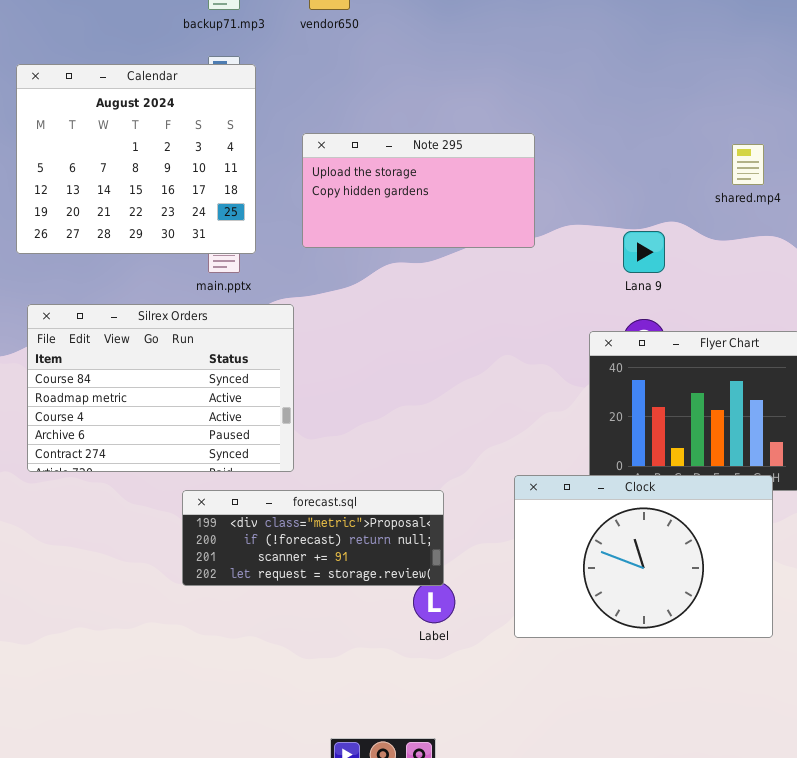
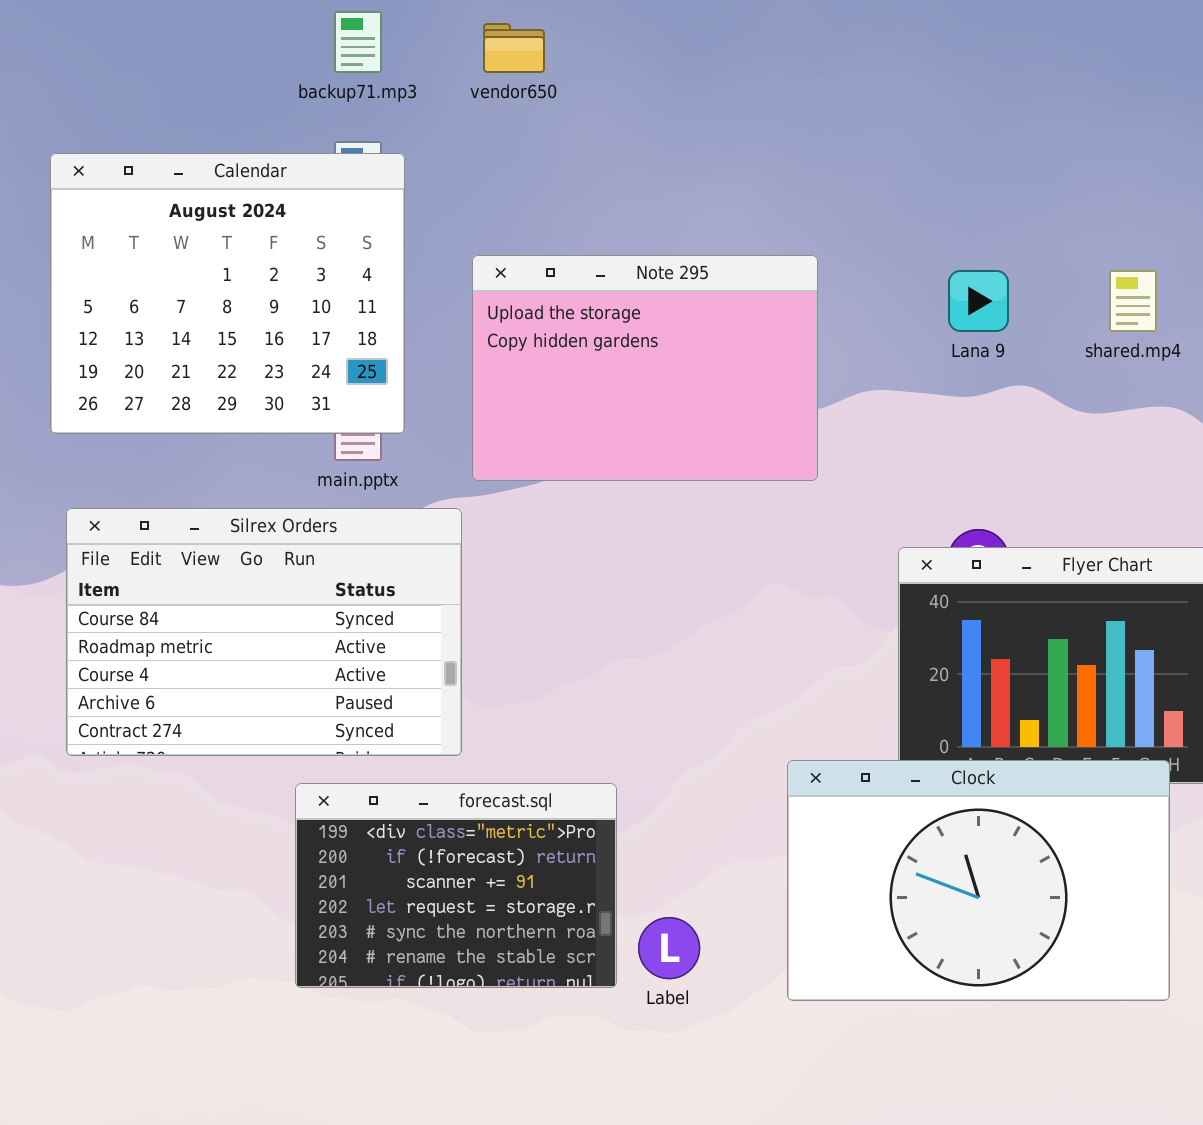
Note 295: [302,133,535,248] -> [472,255,818,481], resized
Lana 9: [623,231,665,273] -> [948,270,1009,332], moved
forecast.sql: [182,490,444,586] -> [295,783,617,988], resized

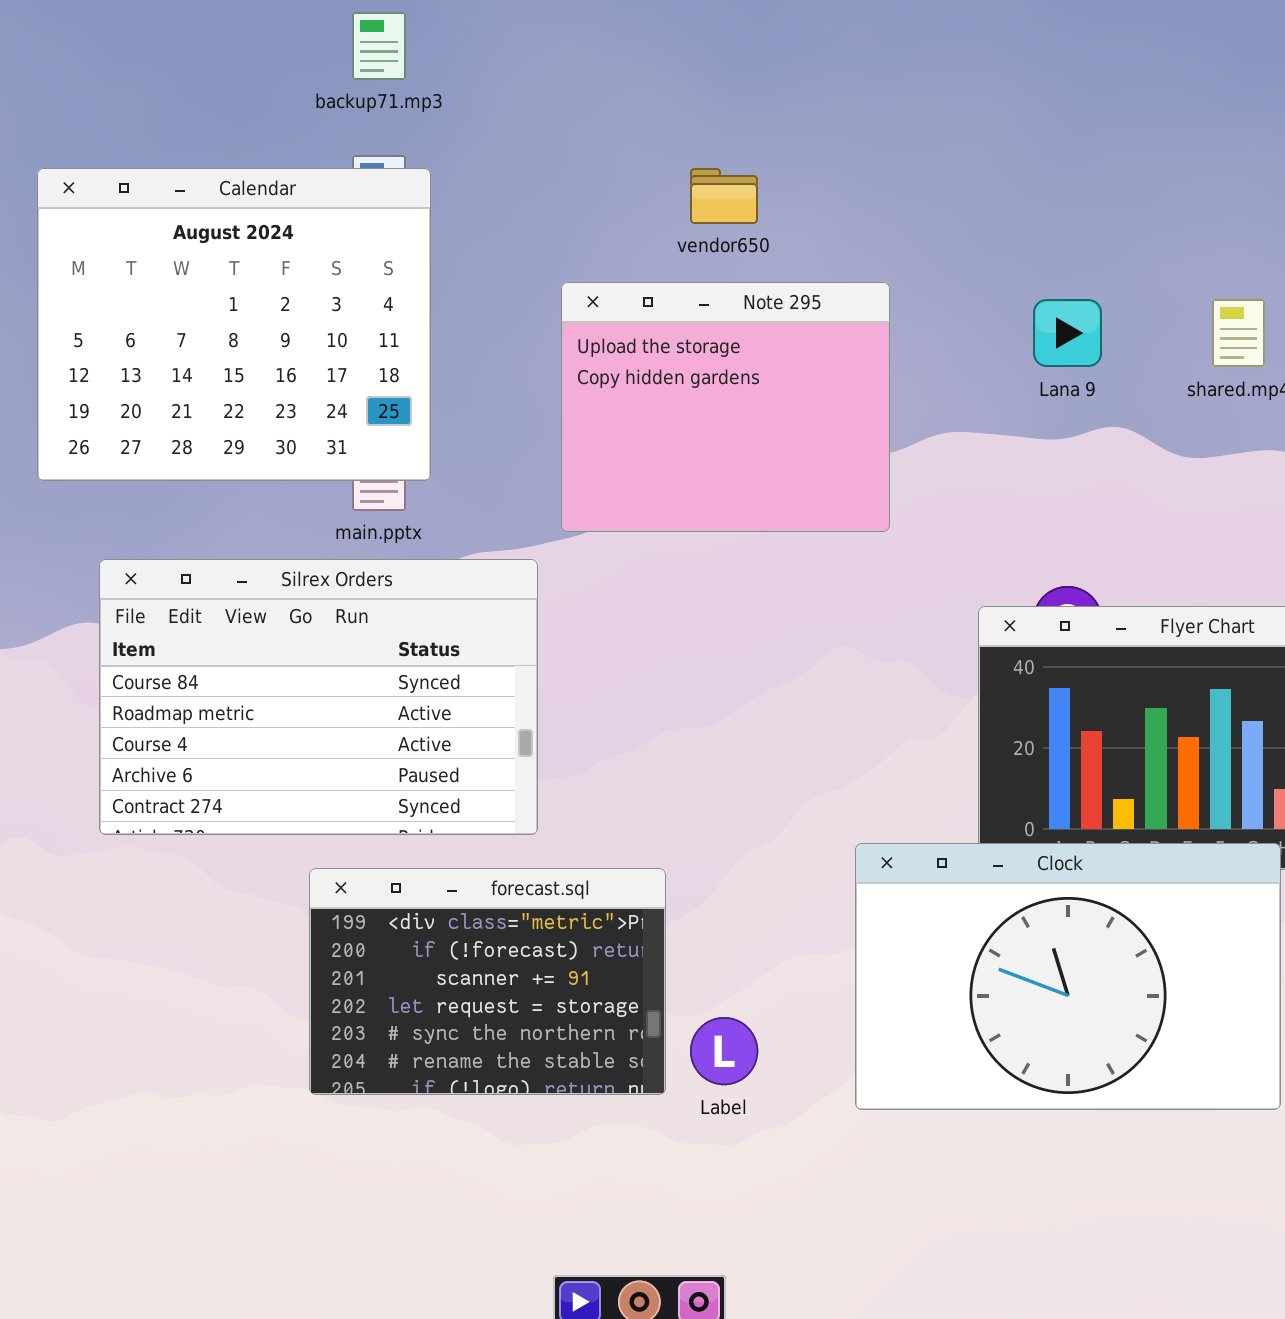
vendor650: [483,23,545,73] -> [690,168,758,224], moved
Note 295: [472,255,818,481] -> [561,282,890,532], resized
Silrex Orders: [66,508,462,756] -> [99,559,538,835], moved

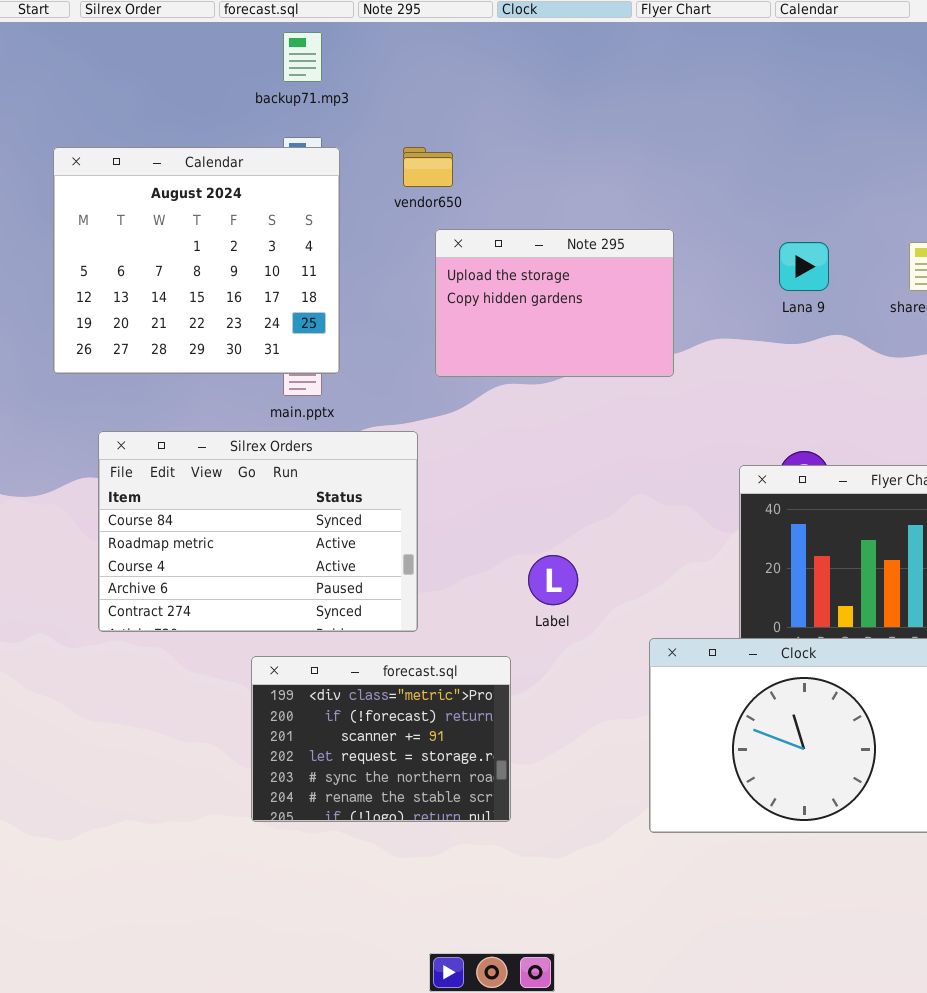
vendor650: [690,168,758,224] -> [403,147,453,187], moved
Note 295: [561,282,890,532] -> [435,229,674,377], resized
Label: [690,1017,758,1085] -> [528,555,578,605], moved

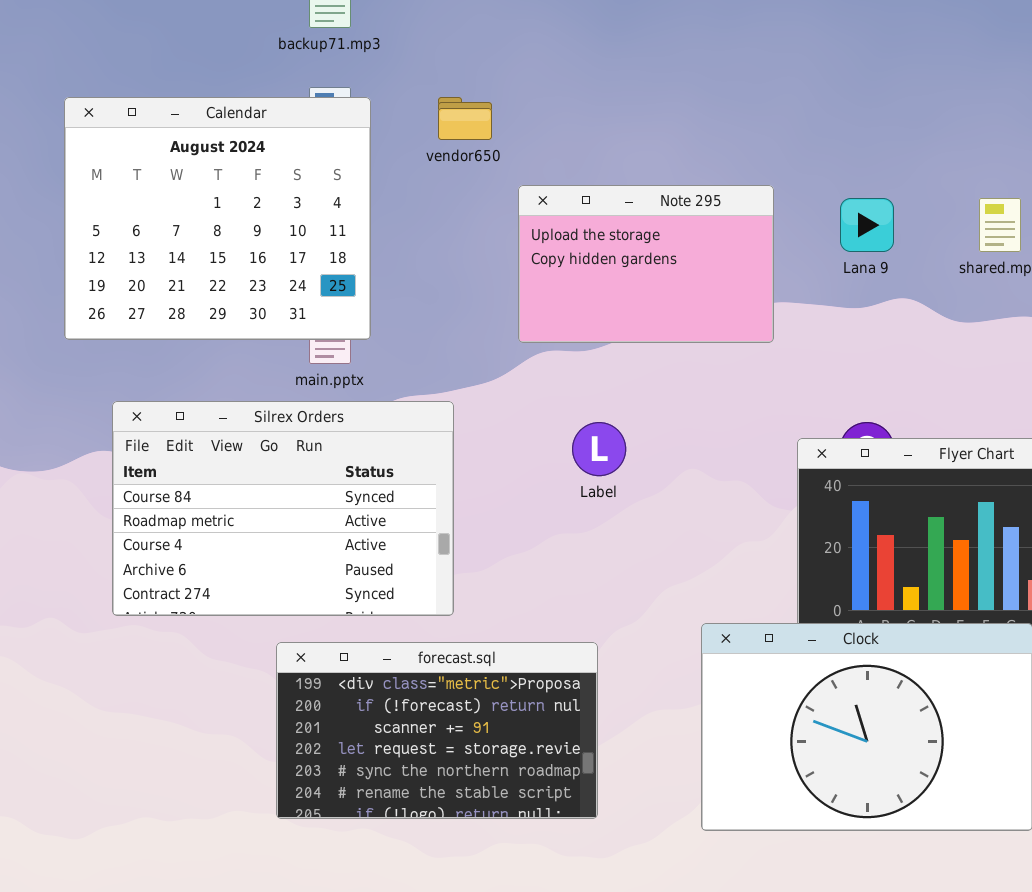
Note 295: [435,229,674,377] -> [518,185,774,343], moved
Label: [528,555,578,605] -> [572,422,626,476], moved
forecast.sql: [251,656,511,822] -> [276,642,598,819], resized

